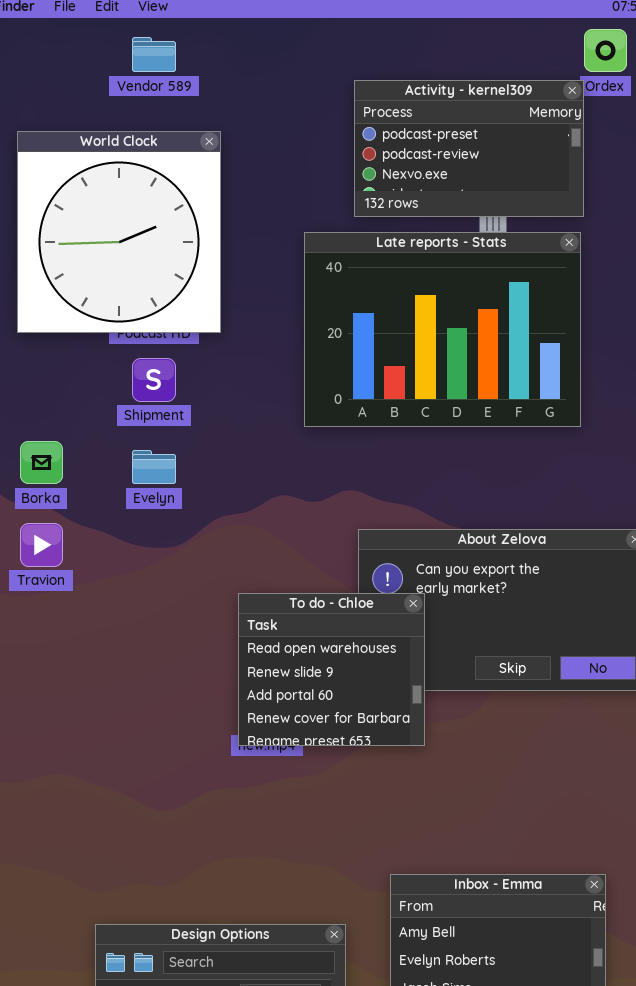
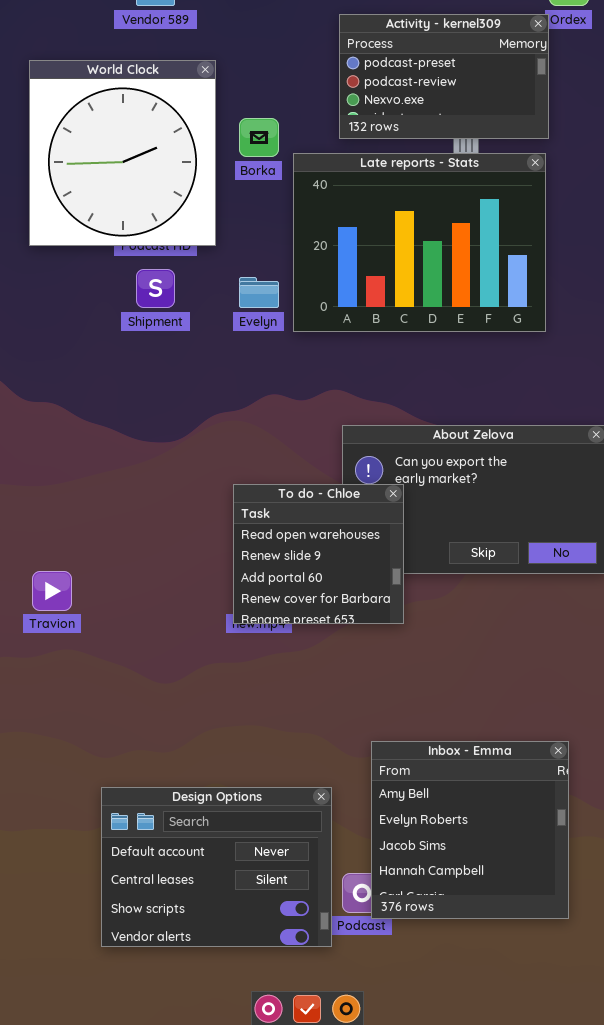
Borka: [20,441,63,484] -> [239,118,279,157], moved
Evelyn: [132,450,176,484] -> [239,277,279,308], moved
Travion: [20,523,63,567] -> [32,571,72,611], moved

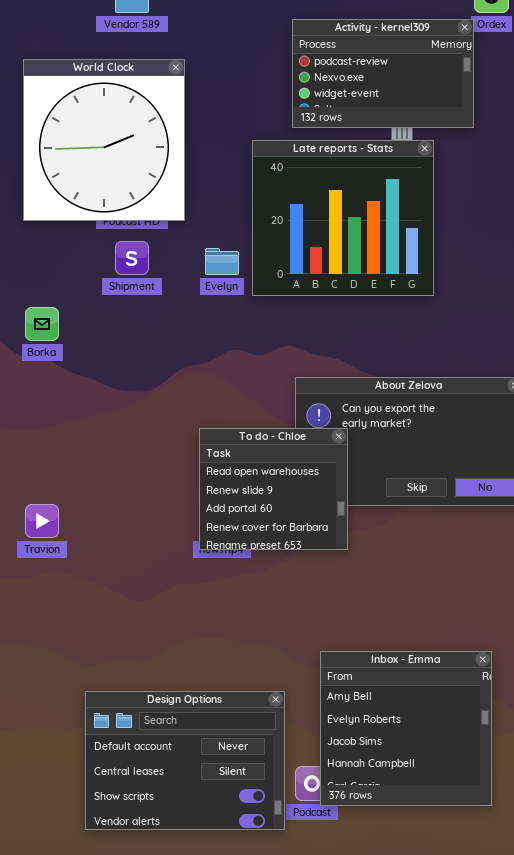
Activity - kernel309: [339,14,549,139] -> [292,19,474,128], scrolled down 1 row
Borka: [239,118,279,157] -> [25,307,59,341], moved
Late reports - Stats: [293,153,546,332] -> [252,140,434,296], resized

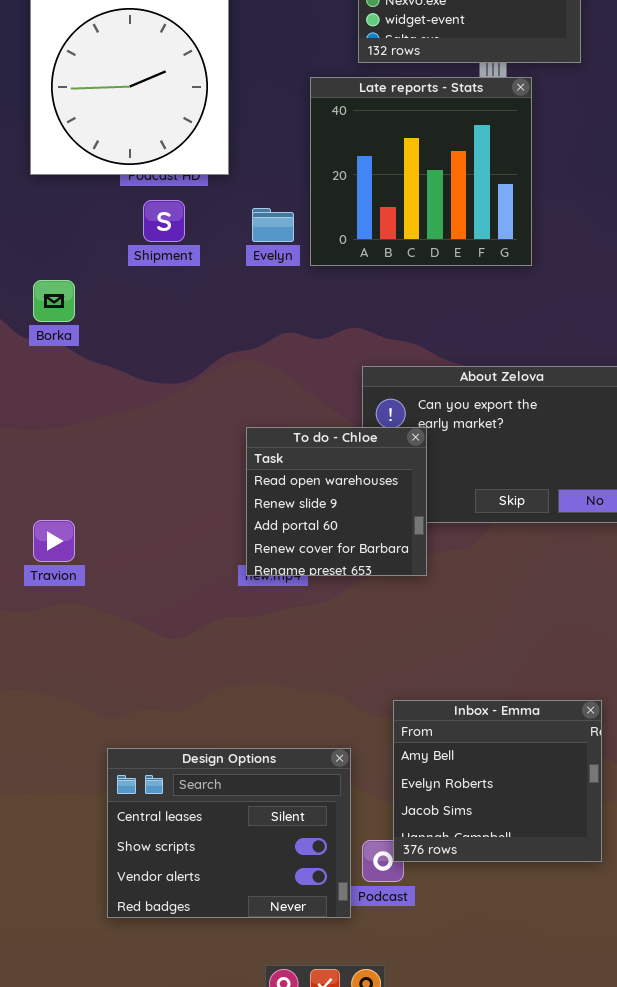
Inbox - Emma: [320,651,492,806] -> [393,700,602,862], resized
Design Options: [85,691,285,830] -> [107,748,351,918], scrolled down 1 row

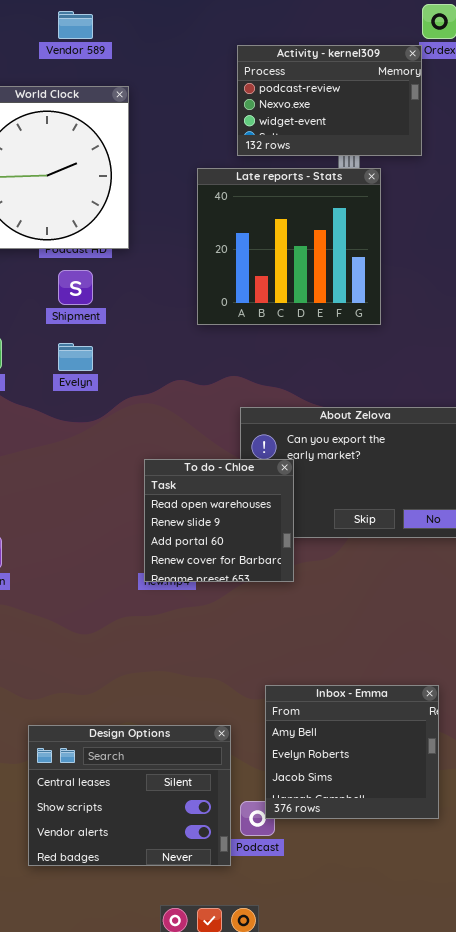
Evelyn: [252,208,294,242] -> [58,343,93,371], moved

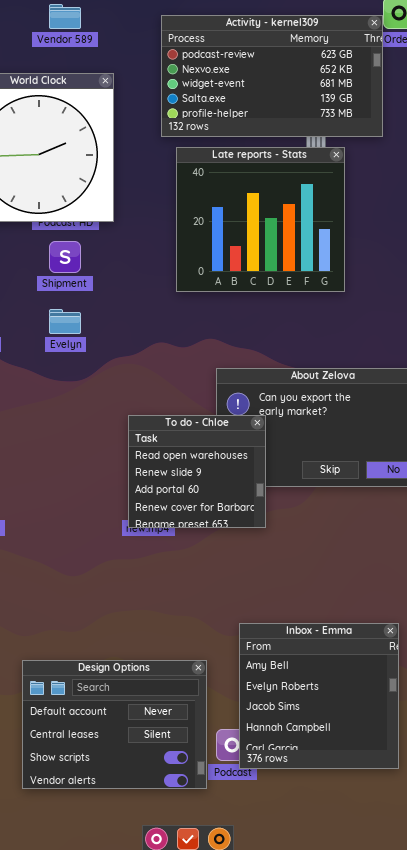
Activity - kernel309: [237,45,422,156] -> [161,15,383,137], resized
Inbox - Emma: [265,685,439,819] -> [239,623,399,769], resized
Design Options: [28,725,231,866] -> [22,660,207,789], scrolled up 1 row

